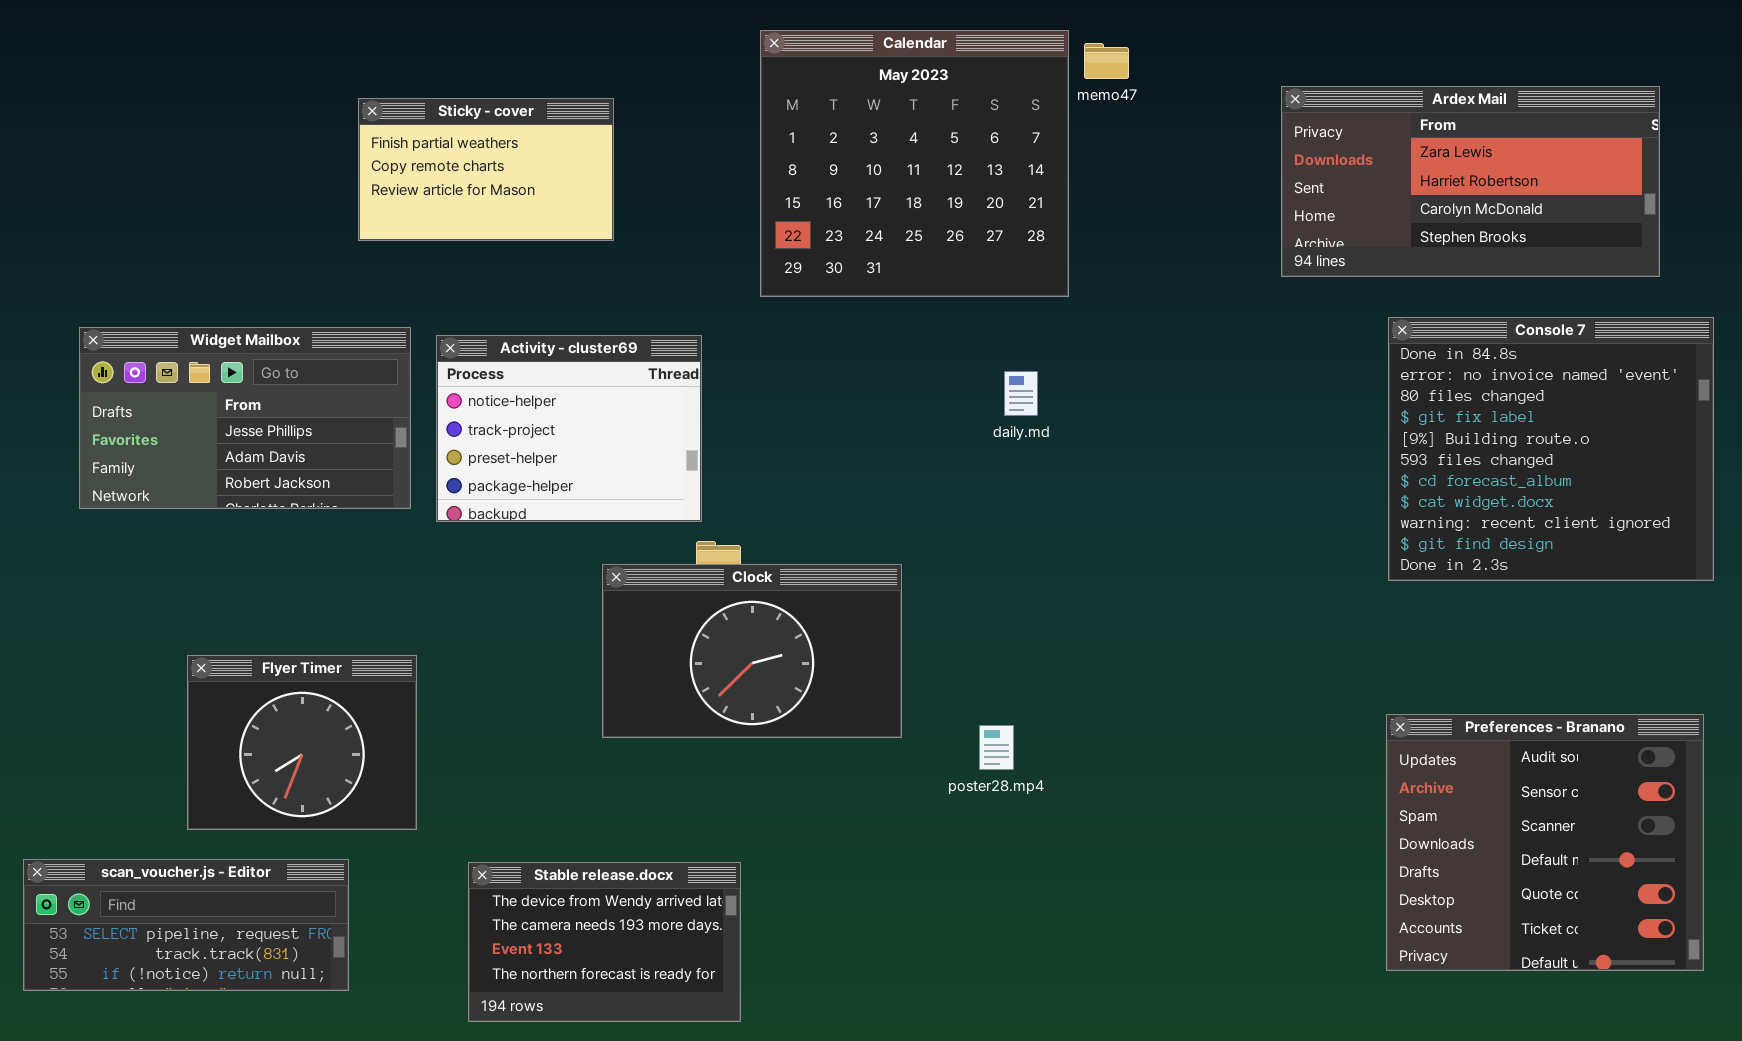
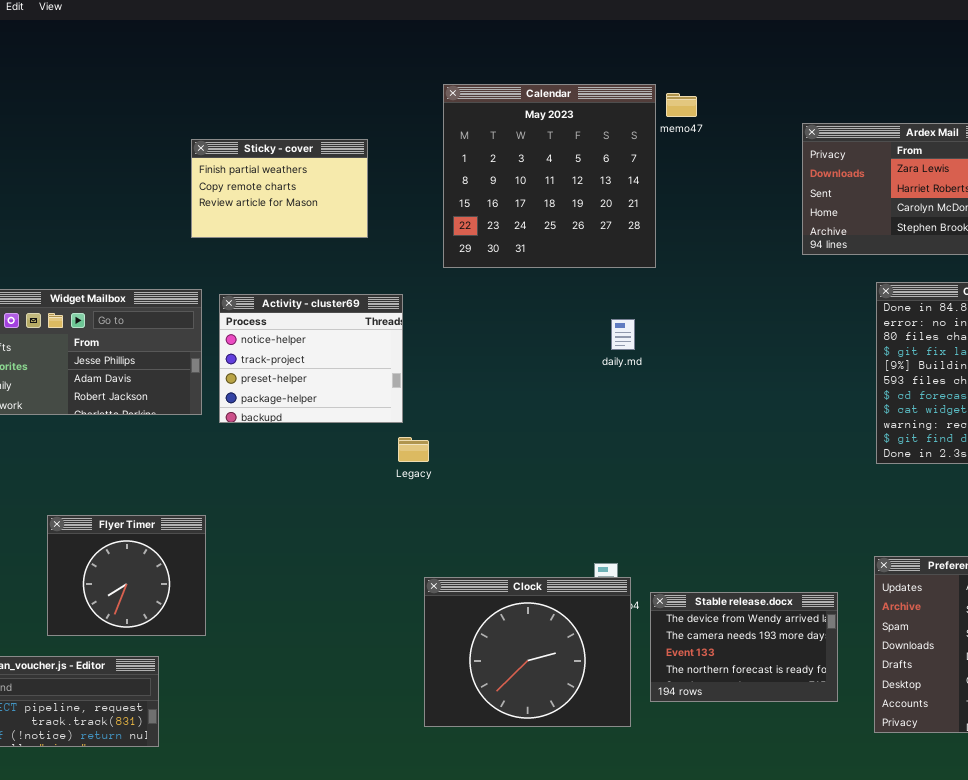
Sticky - cover: [358,98,614,241] -> [191,139,368,238], moved
Clock: [602,564,902,738] -> [424,577,631,727], moved, resized
Stable release.docx: [468,862,741,1022] -> [650,592,838,702], moved

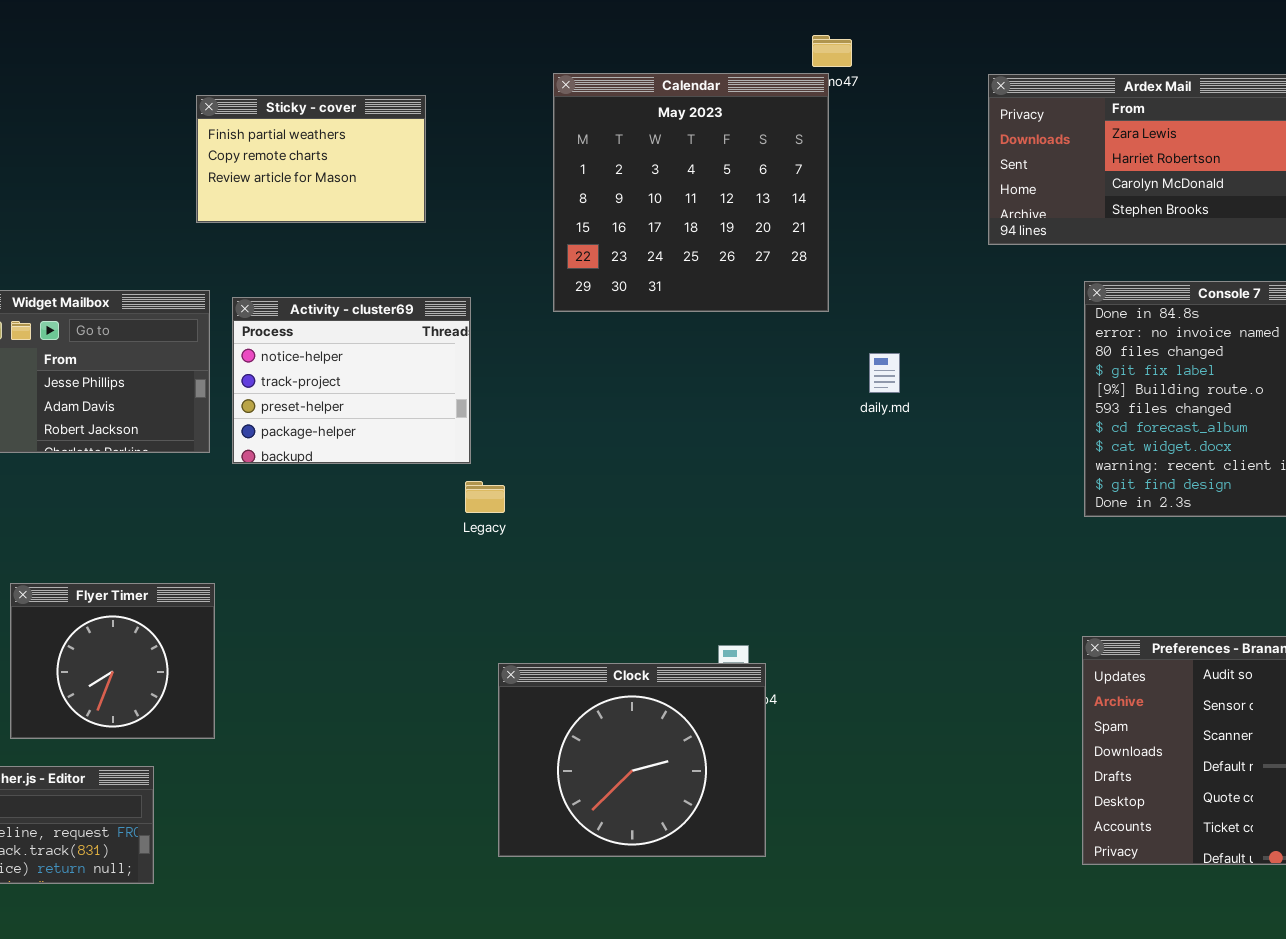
Calendar: [443,84,656,268] -> [553,73,829,312], moved
daily.md: [611,319,635,350] -> [869,353,900,393], moved
Stable release.docx: [650,592,838,702] -> none, closed

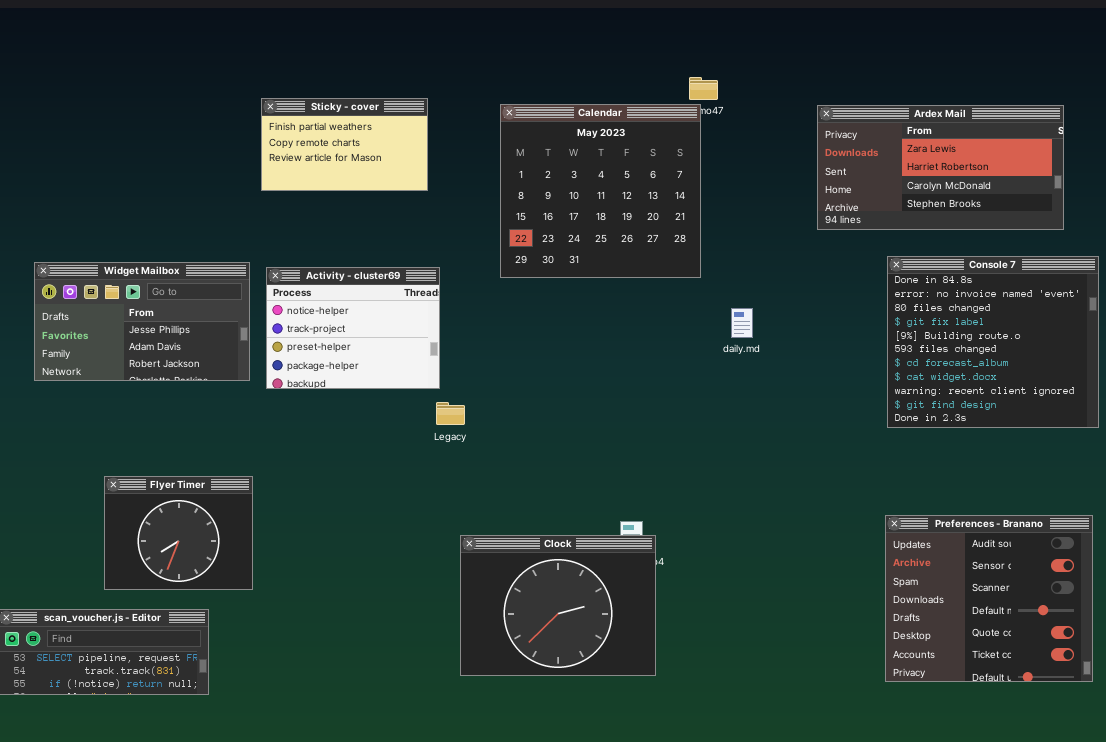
Sticky - cover: [196,95,426,223] -> [261,98,428,191], moved

